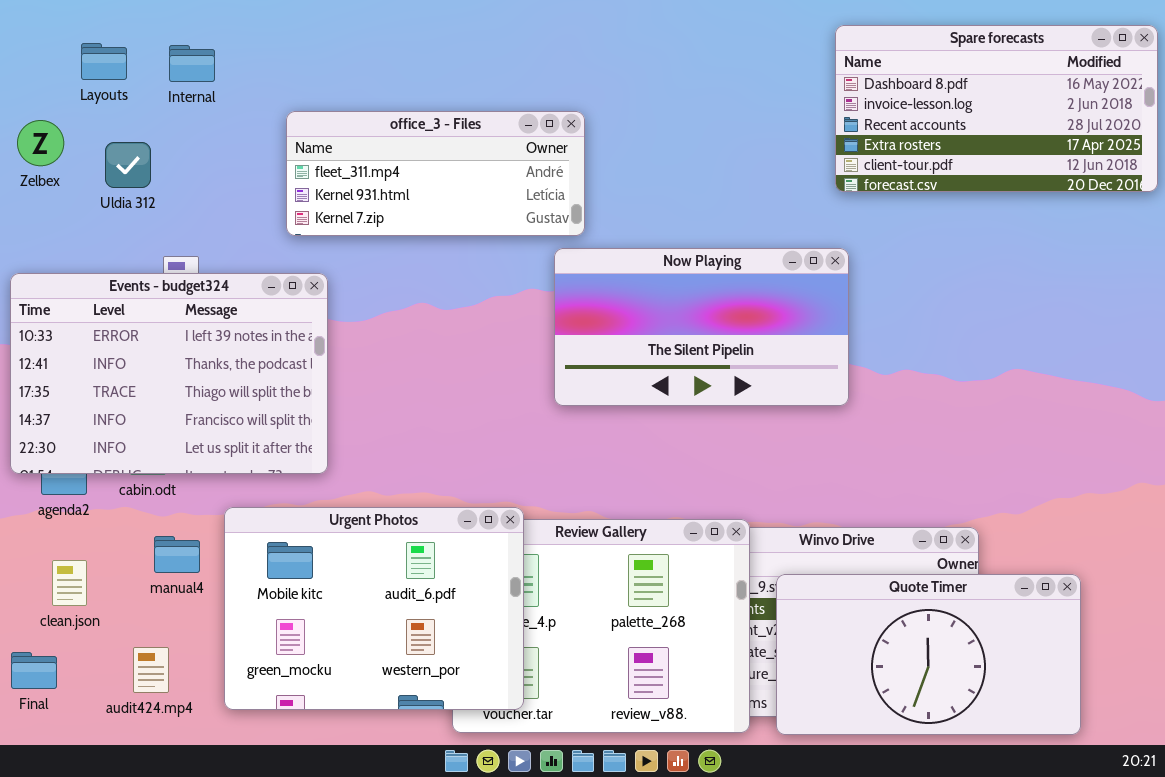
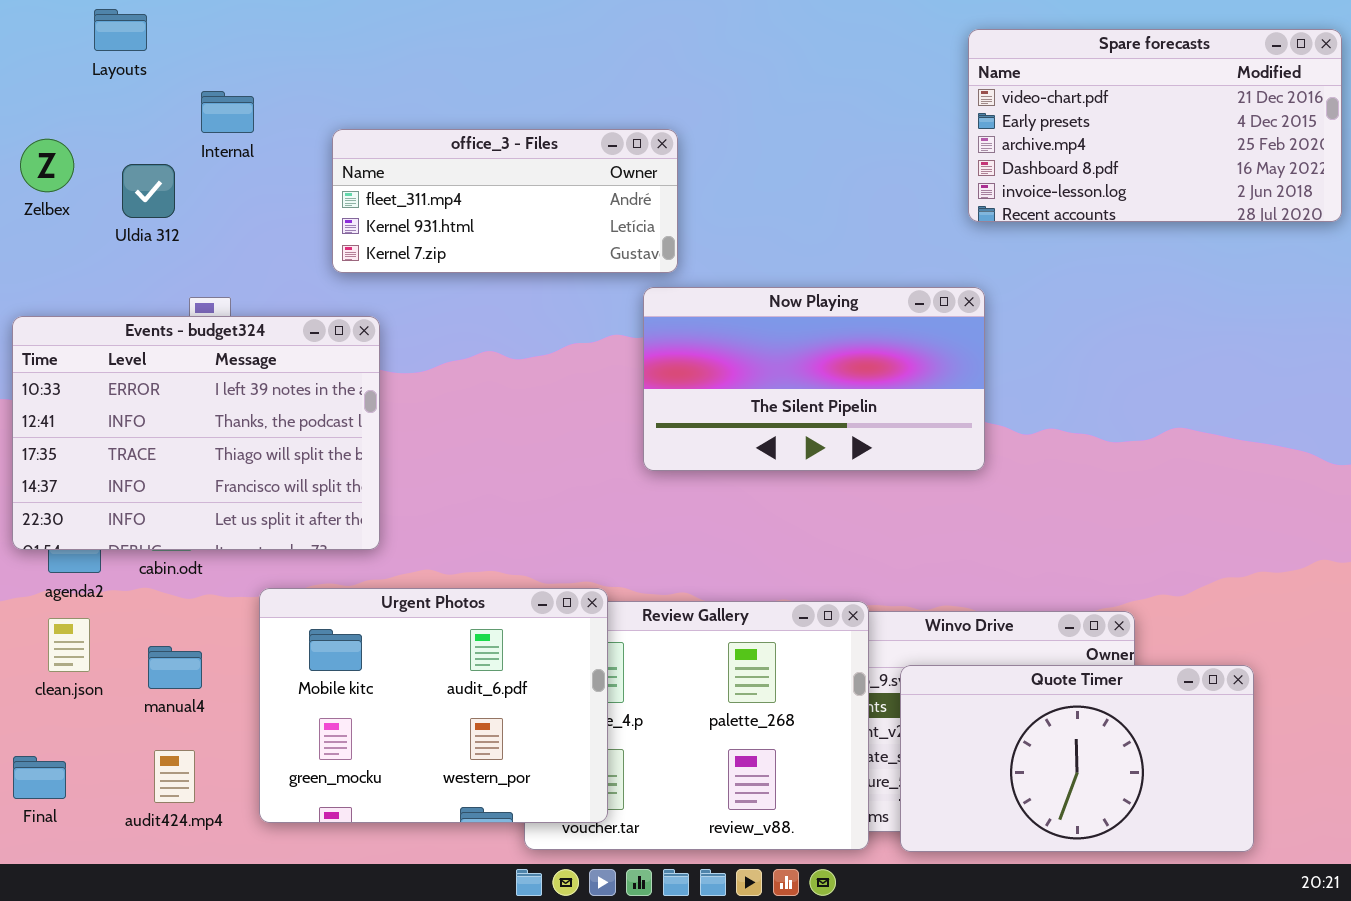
Spare forecasts: [835,25,1158,192] -> [968,29,1342,222], scrolled up 3 rows
Layouts: [81,43,127,80] -> [94,9,147,51], moved
Internal: [169,45,215,82] -> [201,91,254,133], moved
manual4: [154,536,200,573] -> [148,646,202,689], moved
clean.json: [52,560,87,606] -> [48,618,90,672], moved

